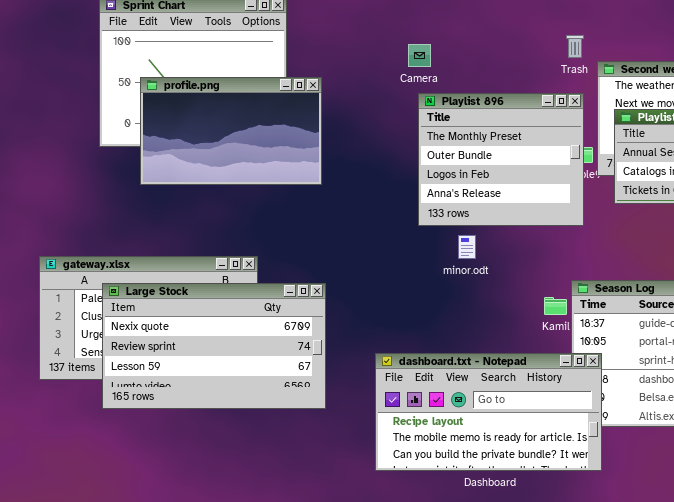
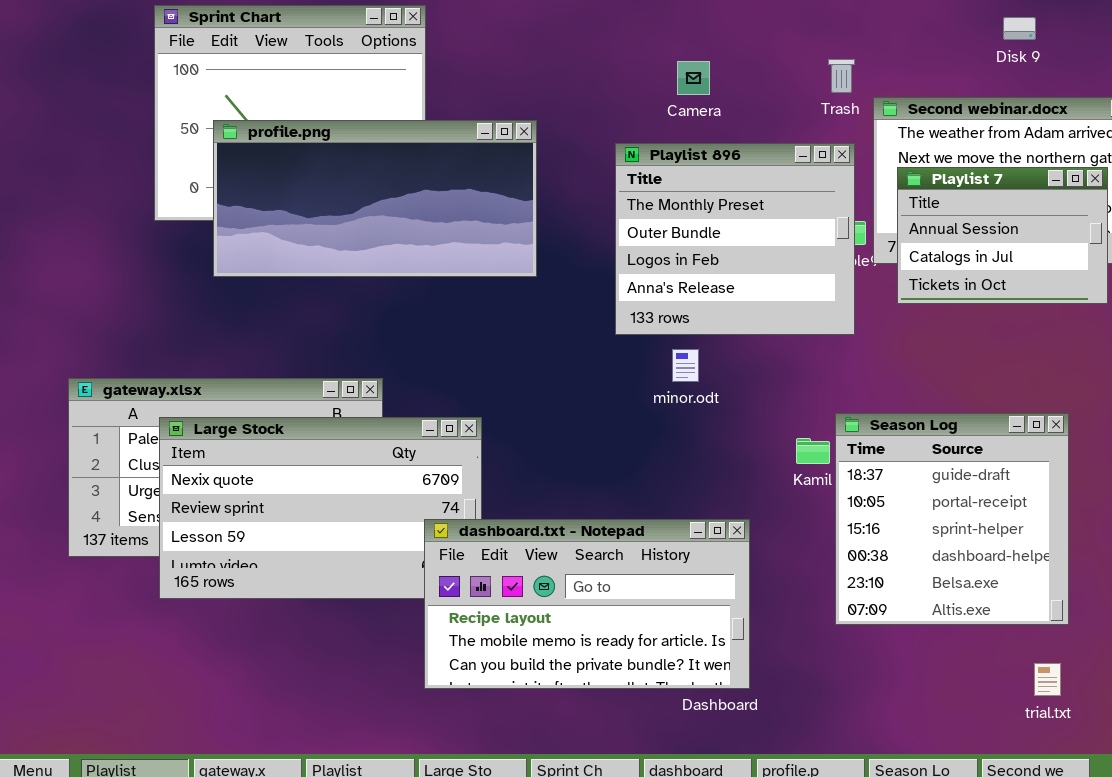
Camera: [408,44,431,67] -> [677,61,710,95], moved
profile.png: [140,77,322,185] -> [213,120,537,277], resized
dashboard.txt - Notepad: [375,353,602,471] -> [424,519,750,689], moved

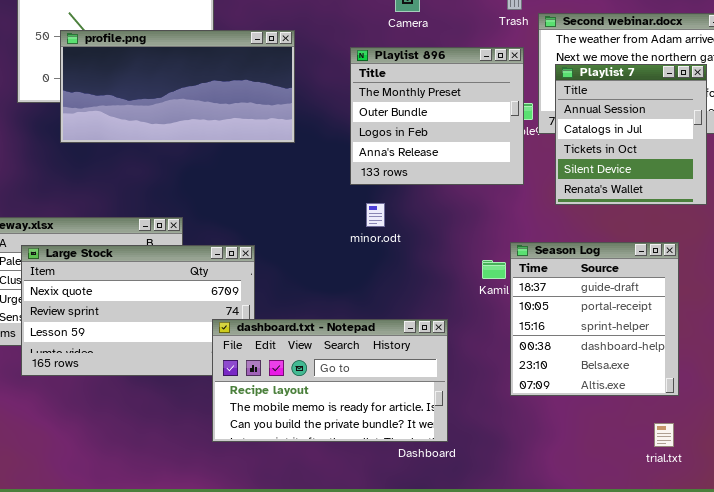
Playlist 7: [897,167,1108,304] -> [555,64,707,205], resized
minor.odt: [672,349,699,382] -> [366,203,385,227], moved

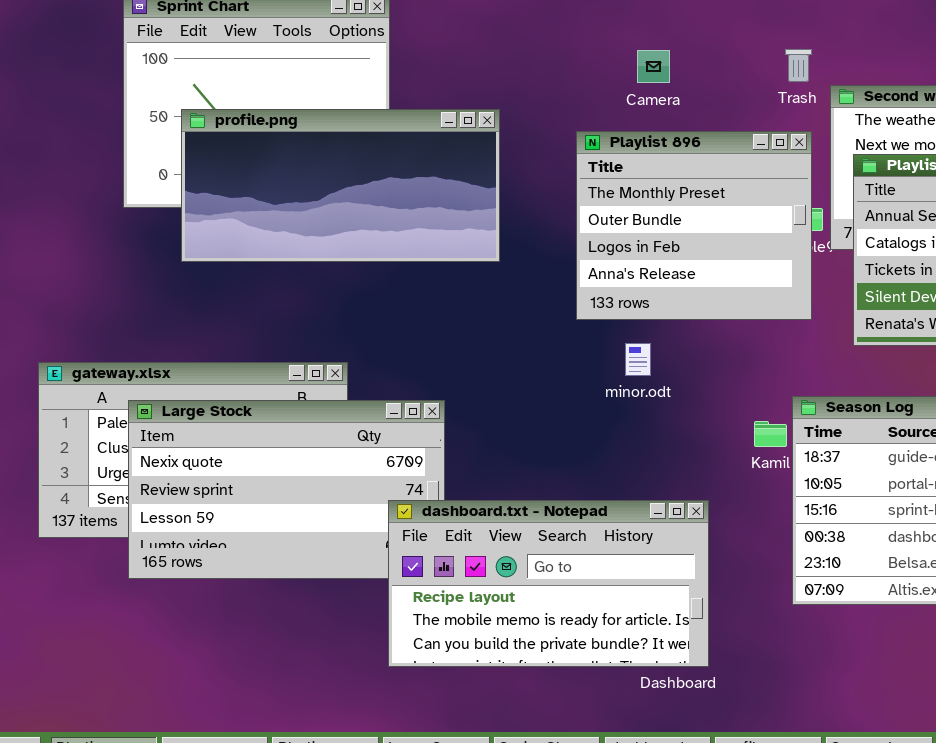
minor.odt: [366,203,385,227] -> [625,343,651,376], moved

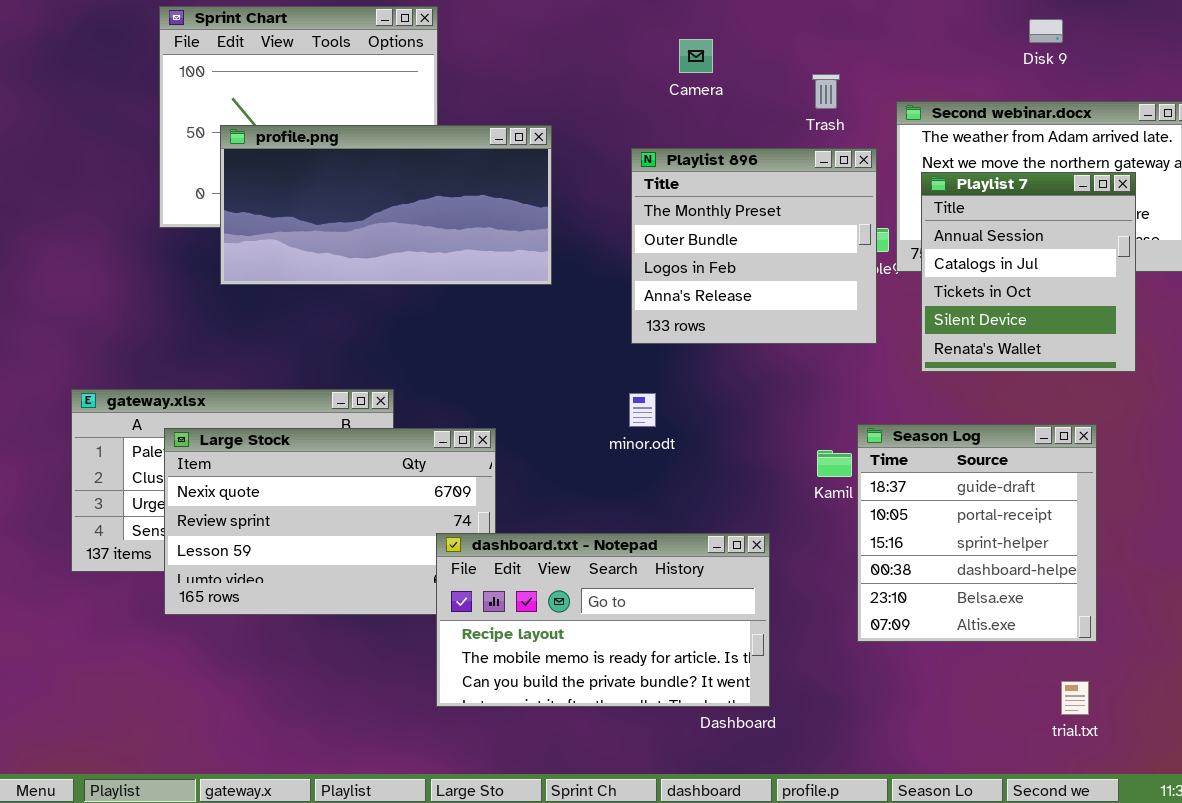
Trash: [785,49,812,82] -> [812,74,840,109], moved
Camera: [637,50,670,83] -> [679,39,713,73], moved
minor.odt: [625,343,651,376] -> [629,393,656,427], moved

